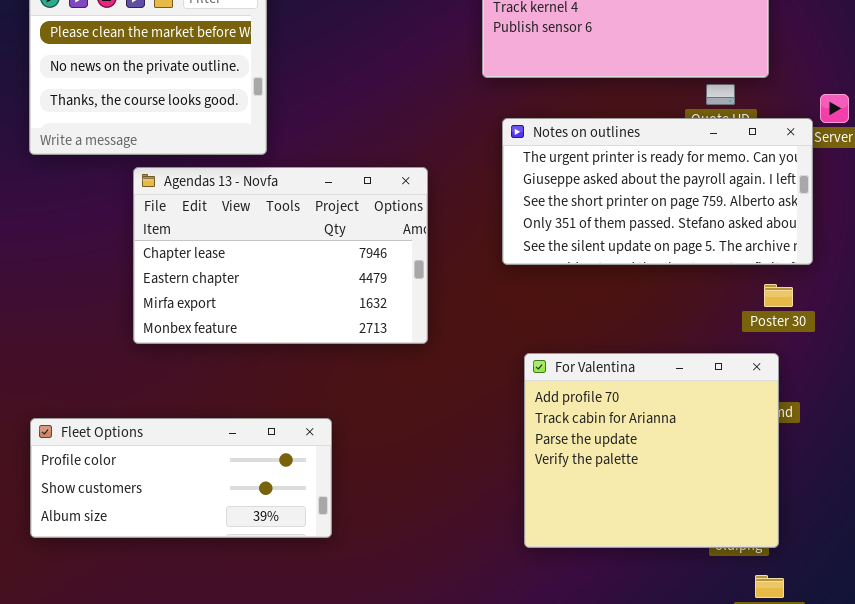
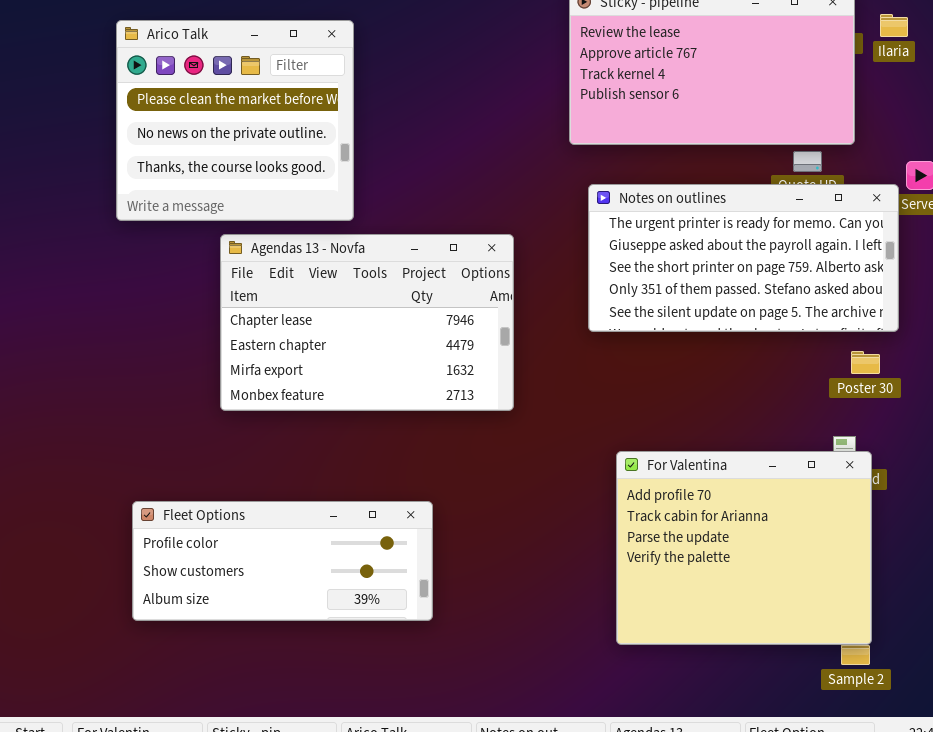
For Valentina: [524,353,779,548] -> [616,451,872,645], moved
Fleet Options: [30,418,332,538] -> [132,501,433,621], moved

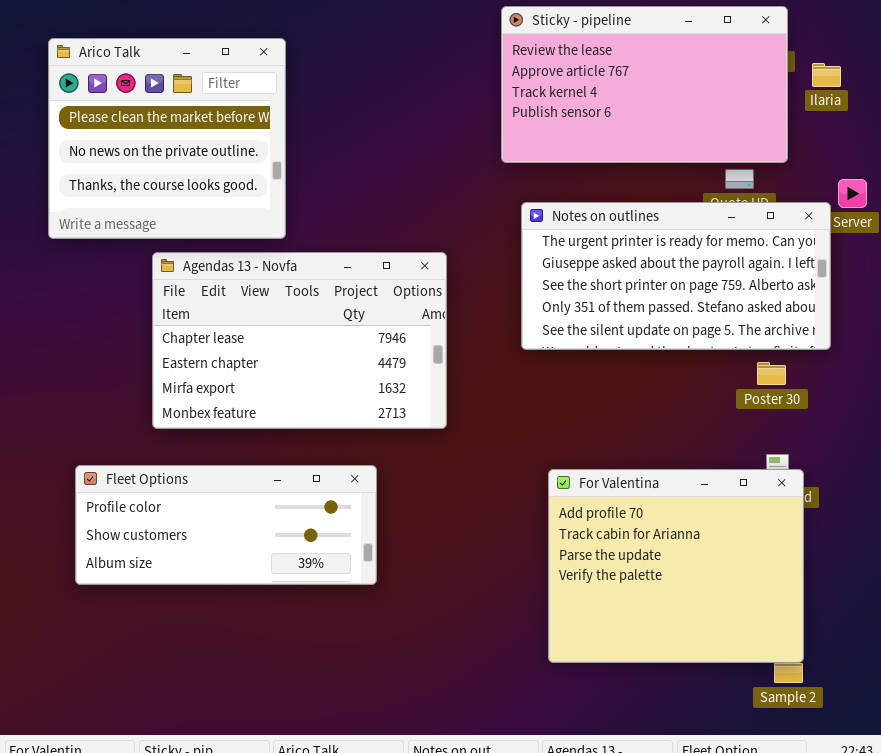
Ilaria: [880,14,908,37] -> [812,63,841,87], moved
Poster 30: [851,351,880,374] -> [757,362,786,385], moved
Fleet Options: [132,501,433,621] -> [75,465,377,585], moved

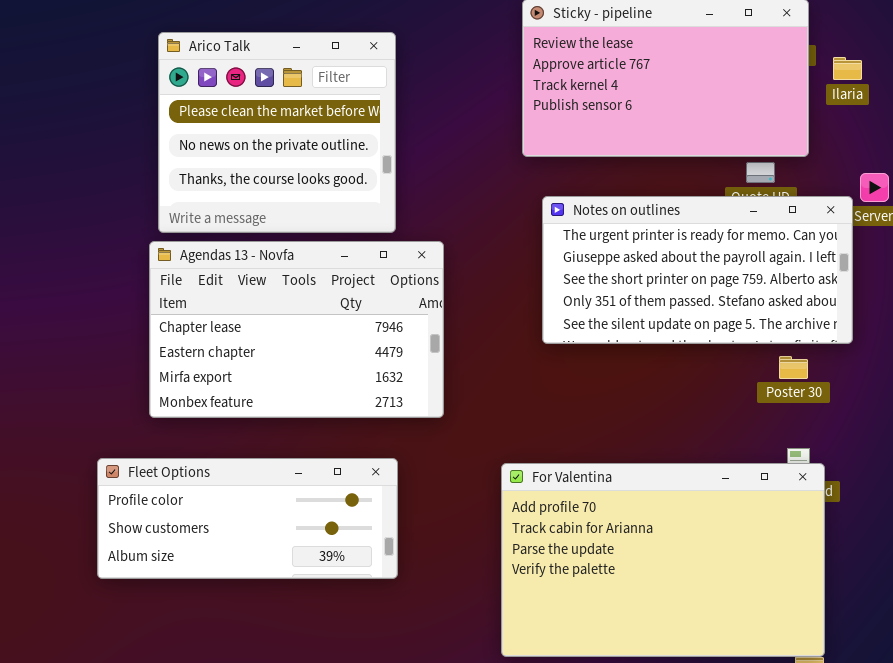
Arico Talk: [48,38,286,239] -> [158,32,396,233], moved
Agendas 13 - Novfa: [152,252,447,429] -> [149,241,444,418], moved
For Valentina: [548,469,804,663] -> [501,463,825,657], resized

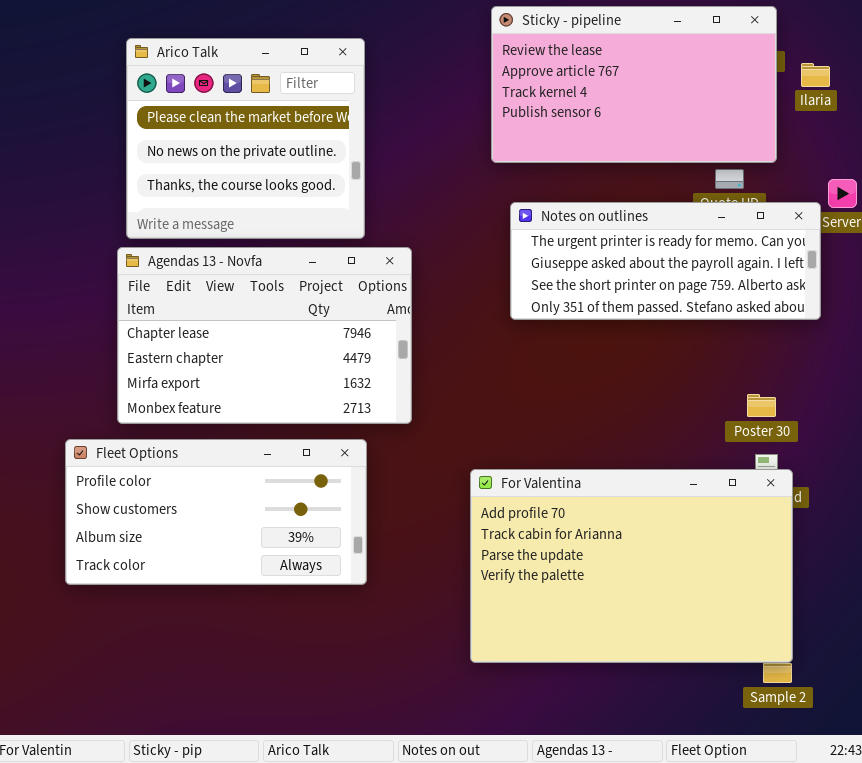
Notes on outlines: [542,196,853,344] -> [510,202,821,320], resized
Poster 30: [779,356,808,379] -> [747,394,776,417], moved
Fleet Options: [97,458,398,579] -> [65,439,367,585], resized

